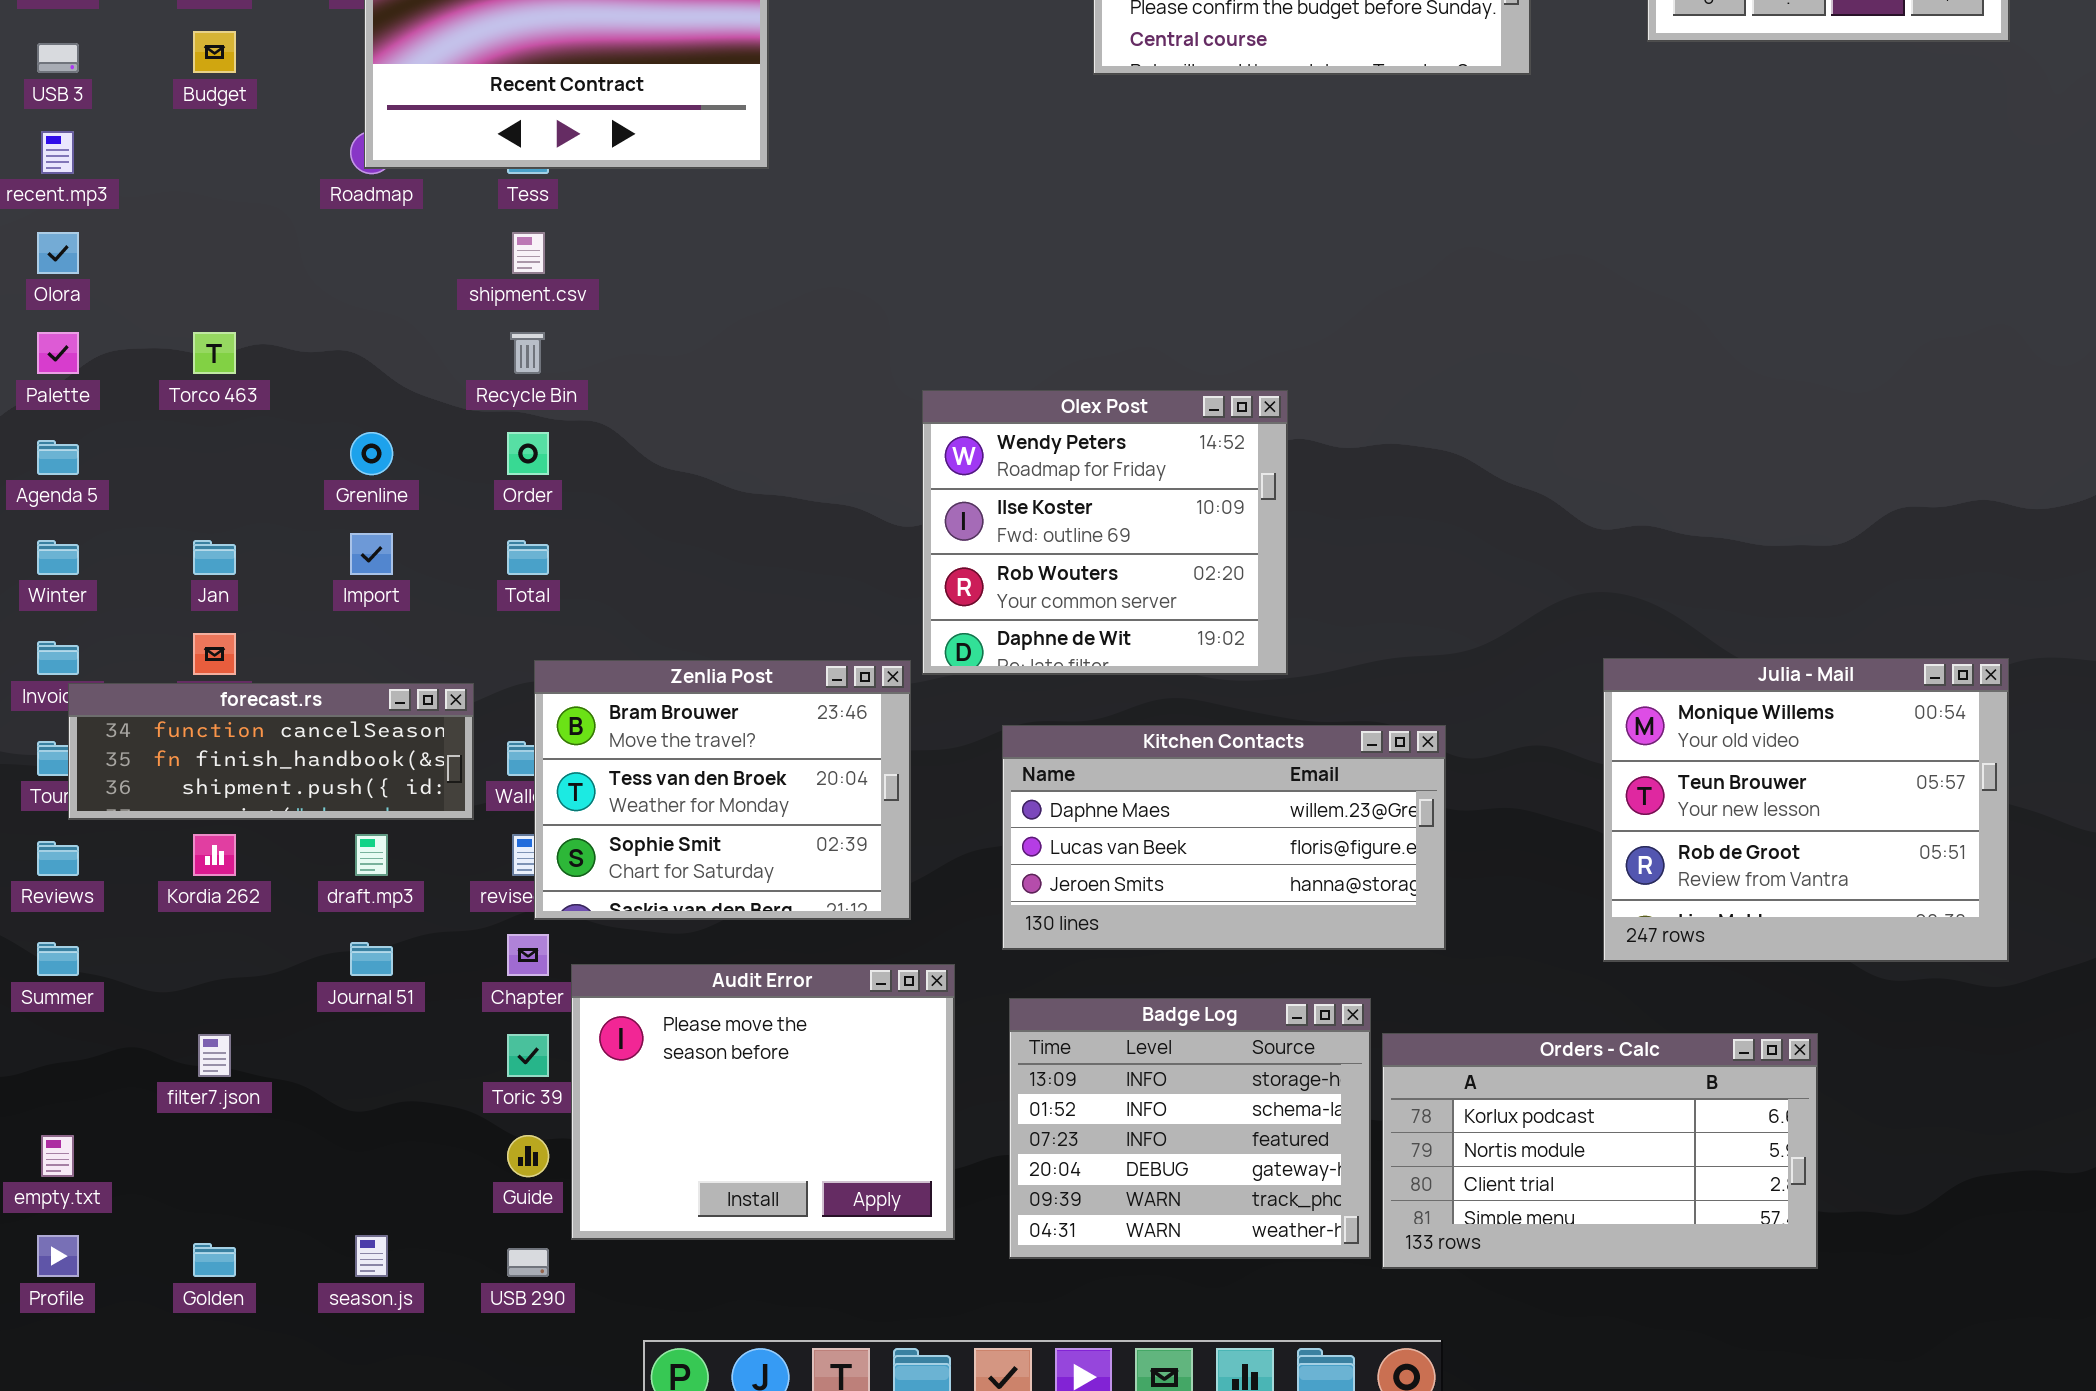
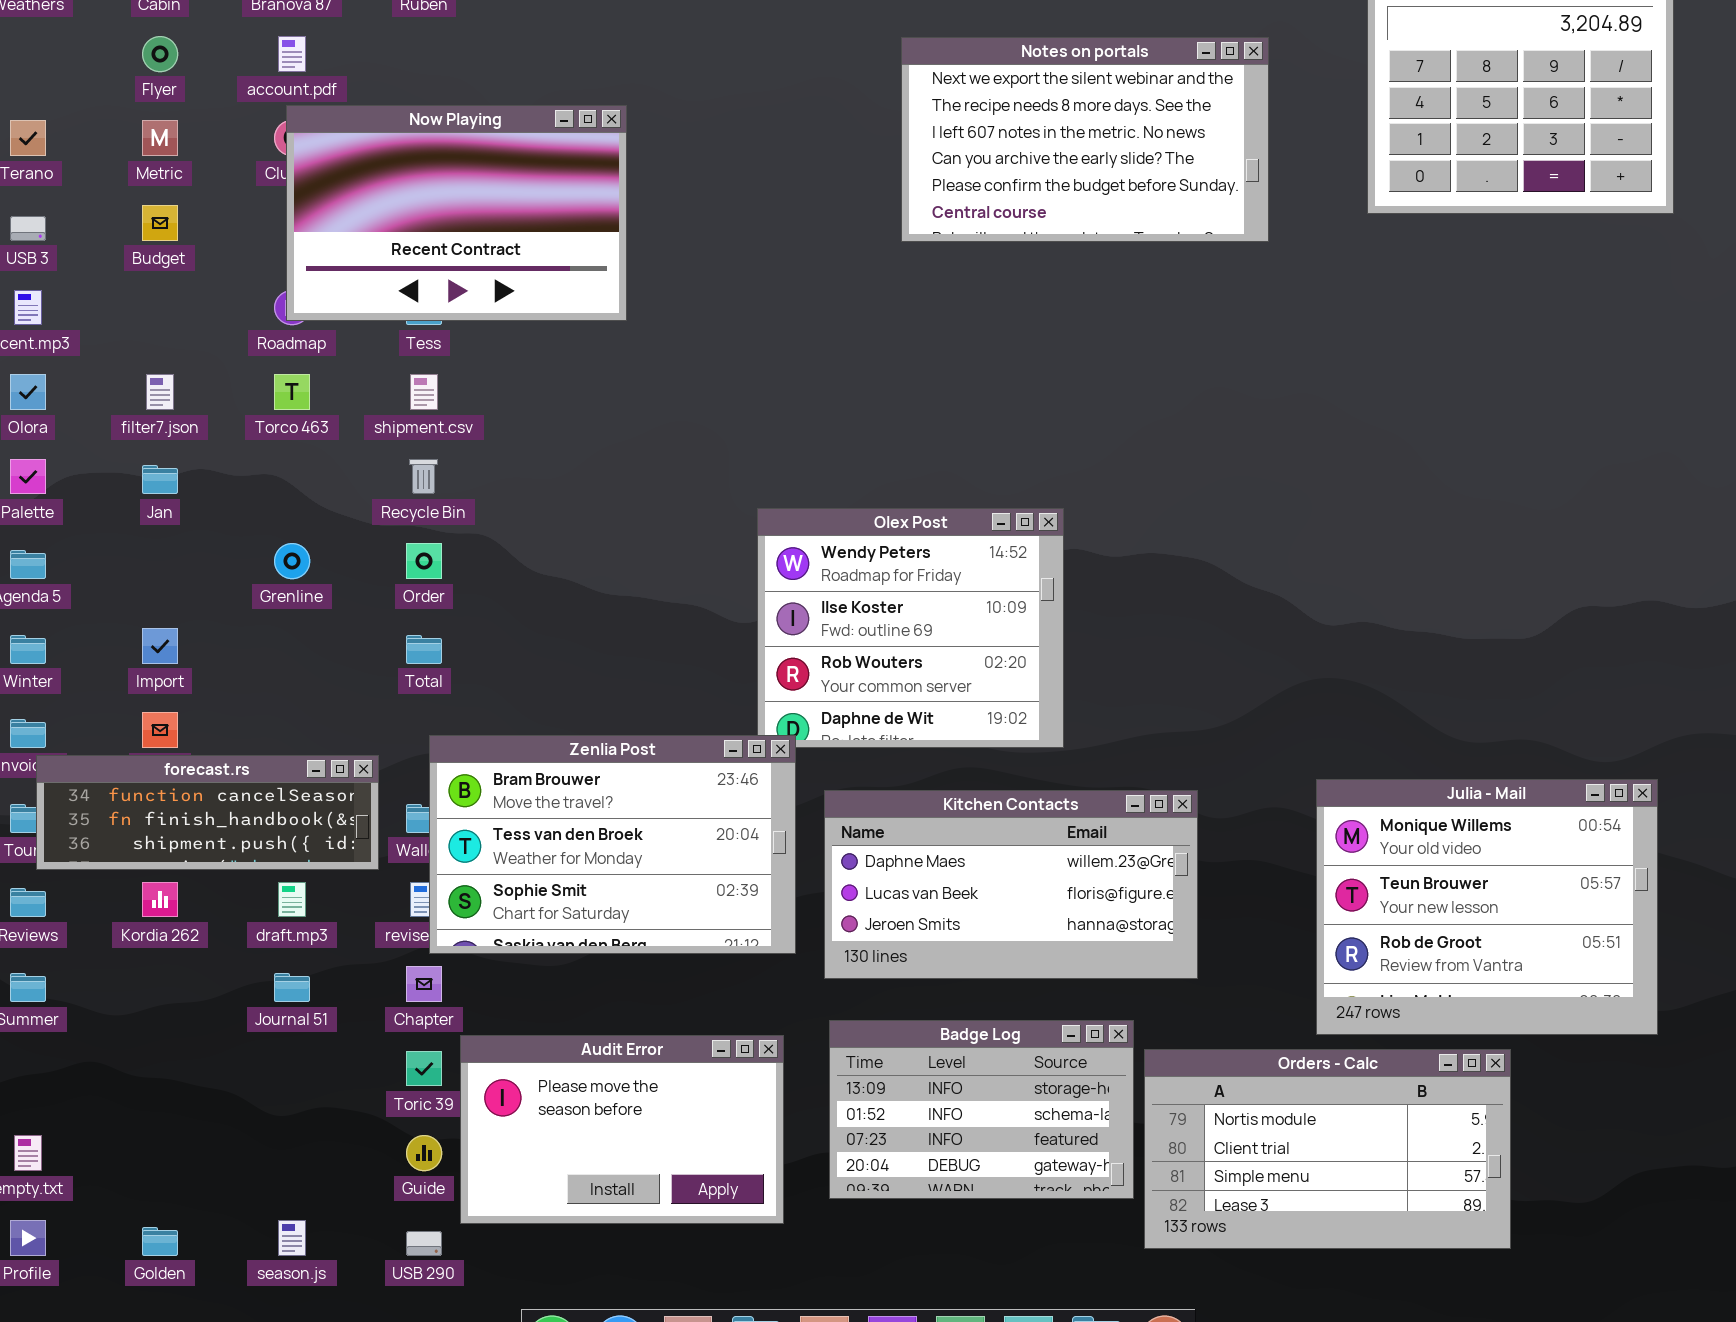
Torco 463: [193,332,236,374] -> [274,374,310,410], moved
Import: [350,533,393,575] -> [142,628,178,664], moved
Jan: [193,540,236,575] -> [142,465,178,494], moved
Julia - Mail: [1603,658,2009,962] -> [1316,779,1658,1035], moved
Zenlia Post: [534,660,911,920] -> [429,735,796,954], resized
Audit Error: [571,964,955,1240] -> [460,1035,784,1224], resized
Badge Log: [1009,998,1371,1259] -> [829,1020,1134,1199], resized
Orders - Calc: [1382,1033,1818,1269] -> [1144,1049,1511,1249], scrolled down 1 row
filter7.json: [198,1034,231,1077] -> [146,374,174,410], moved

